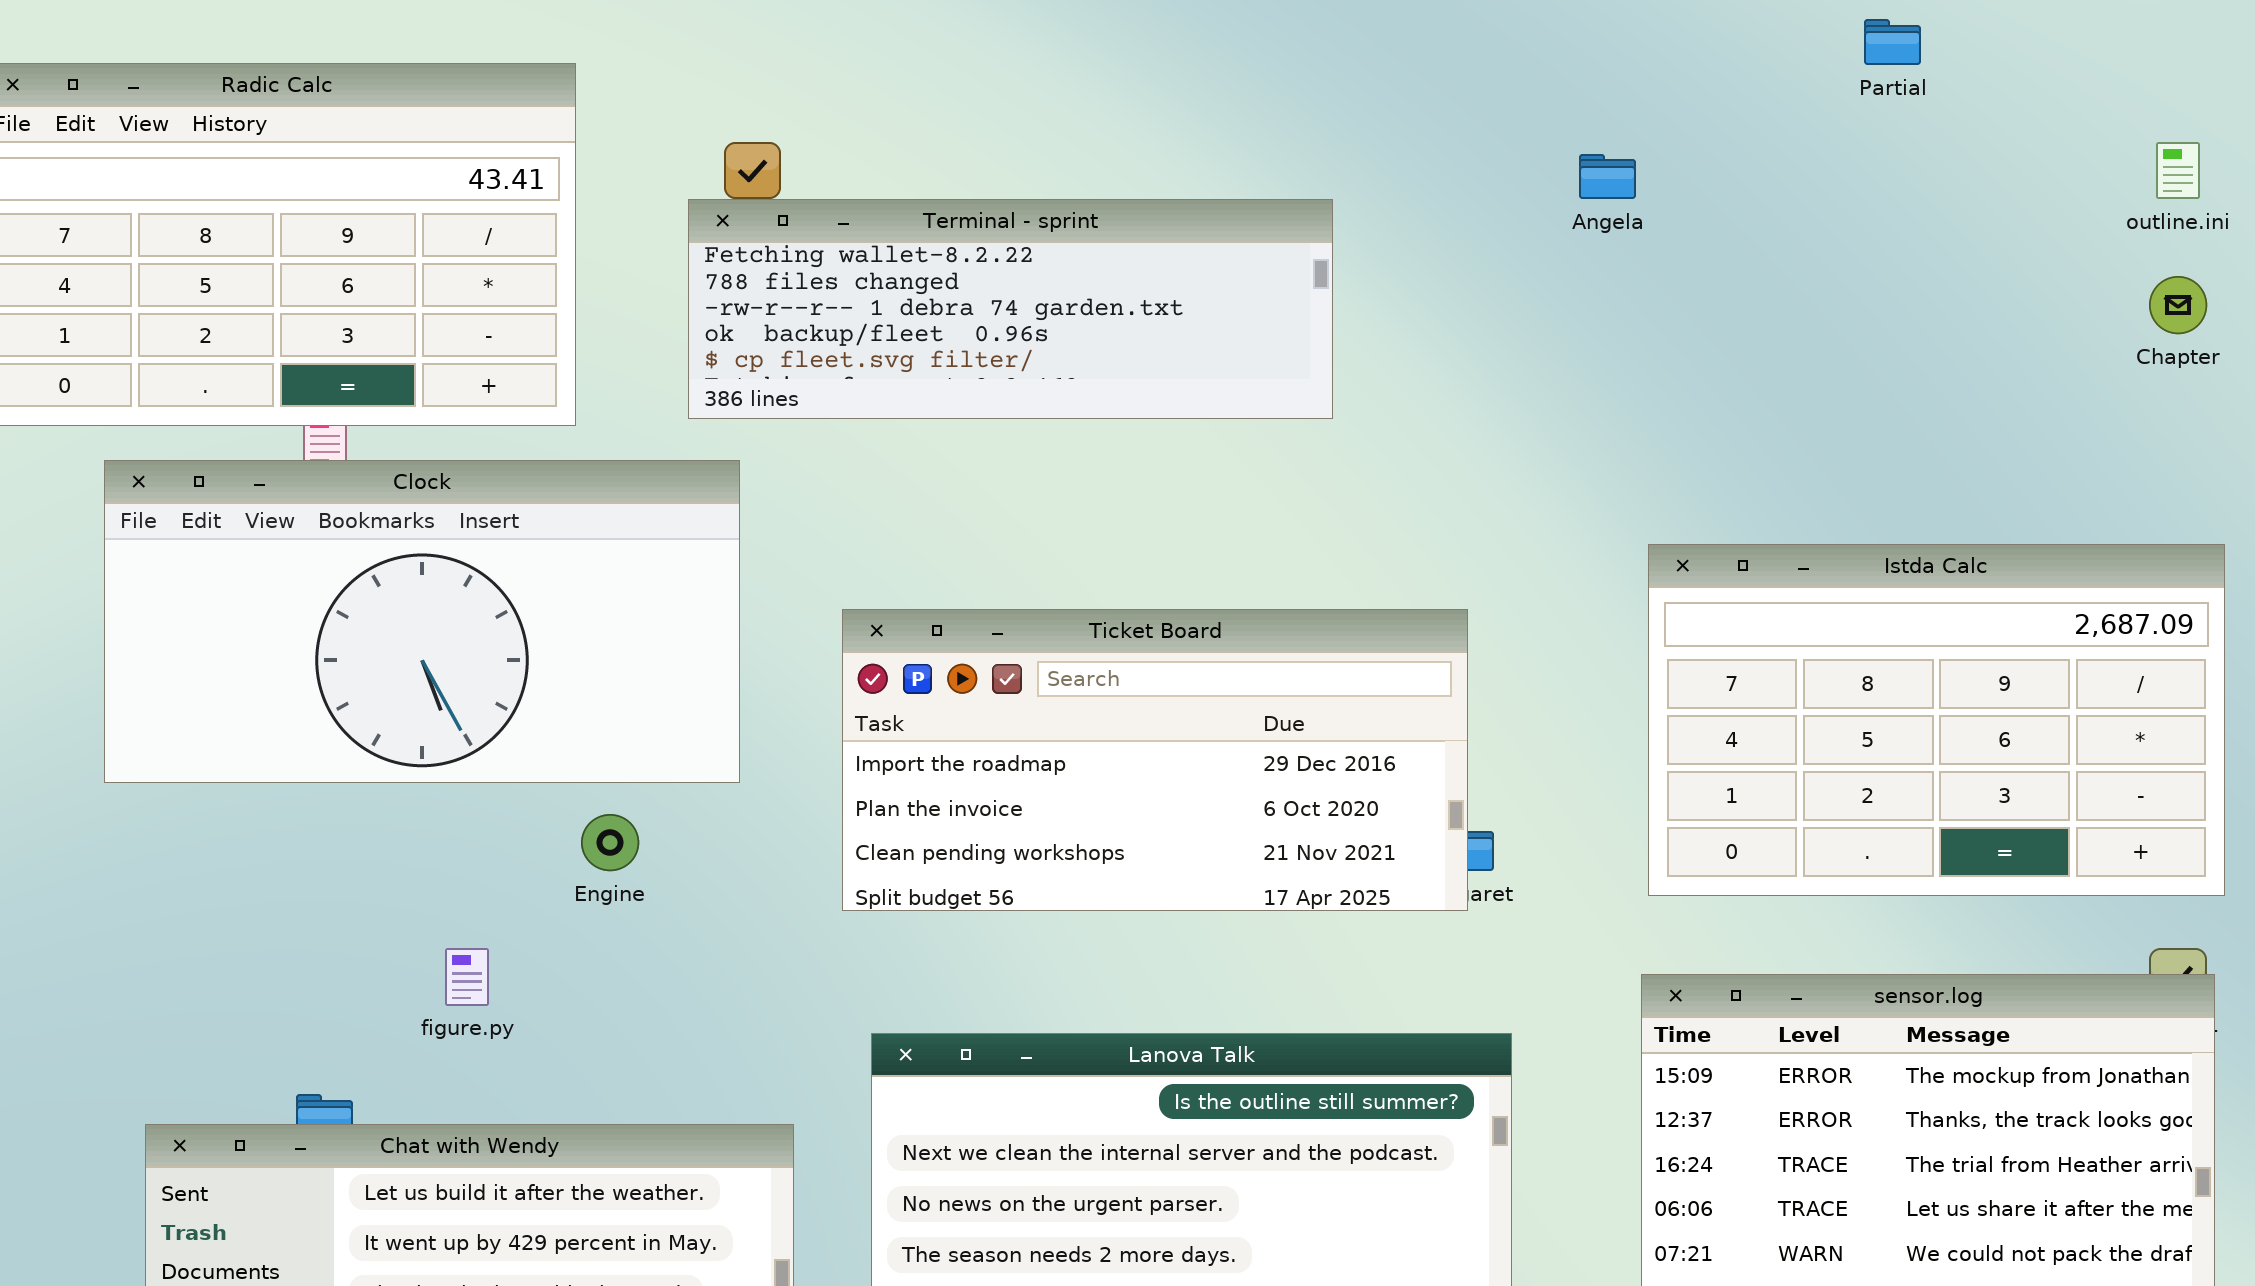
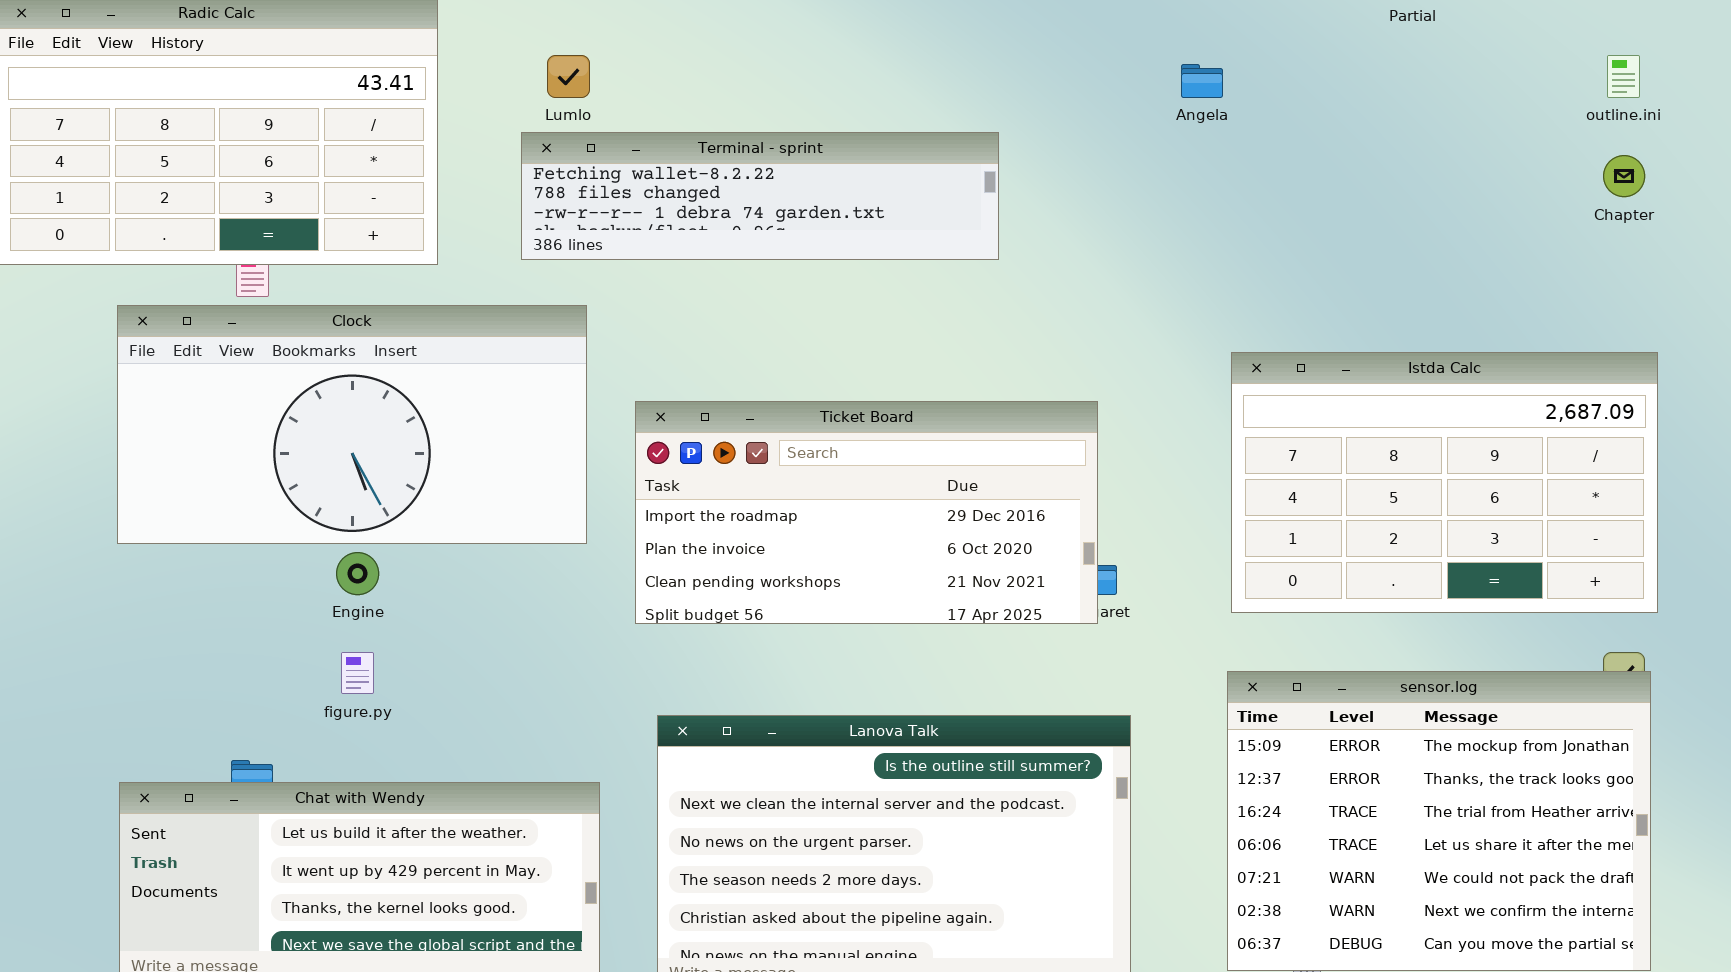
Terminal - sprint: [688,199,1333,419] -> [521,132,999,260], resized
Clock: [104,460,740,783] -> [117,305,587,544], moved
Engine: [581,814,639,871] -> [336,552,379,595], moved

